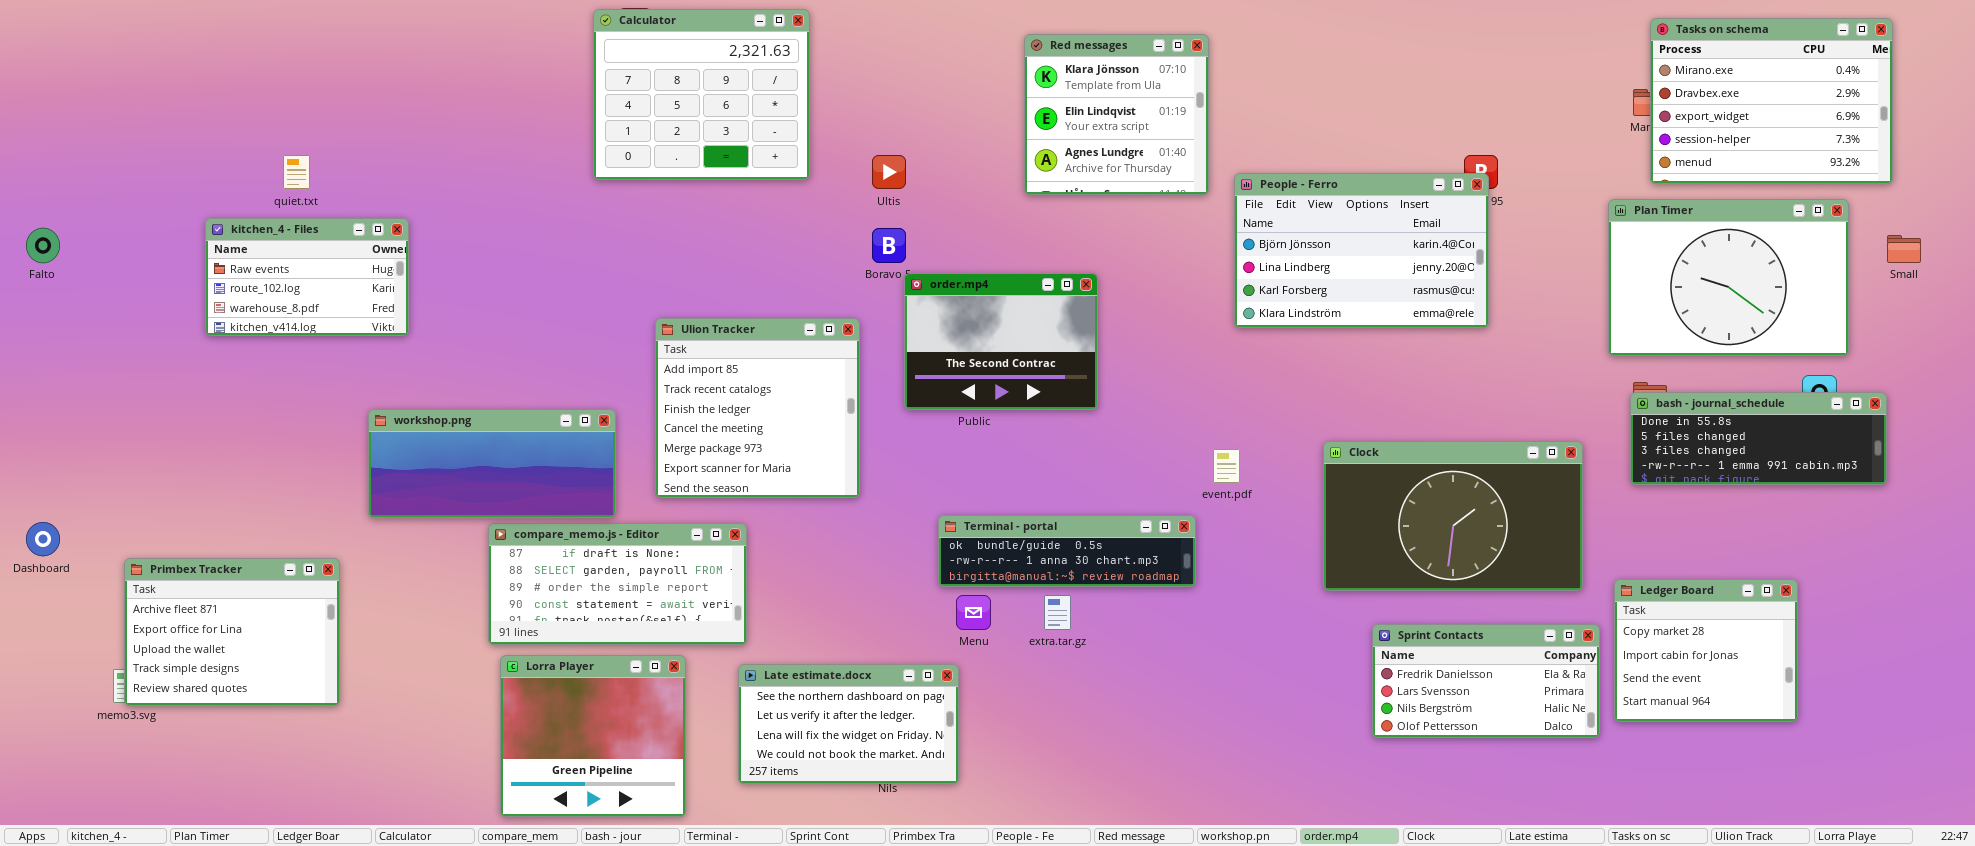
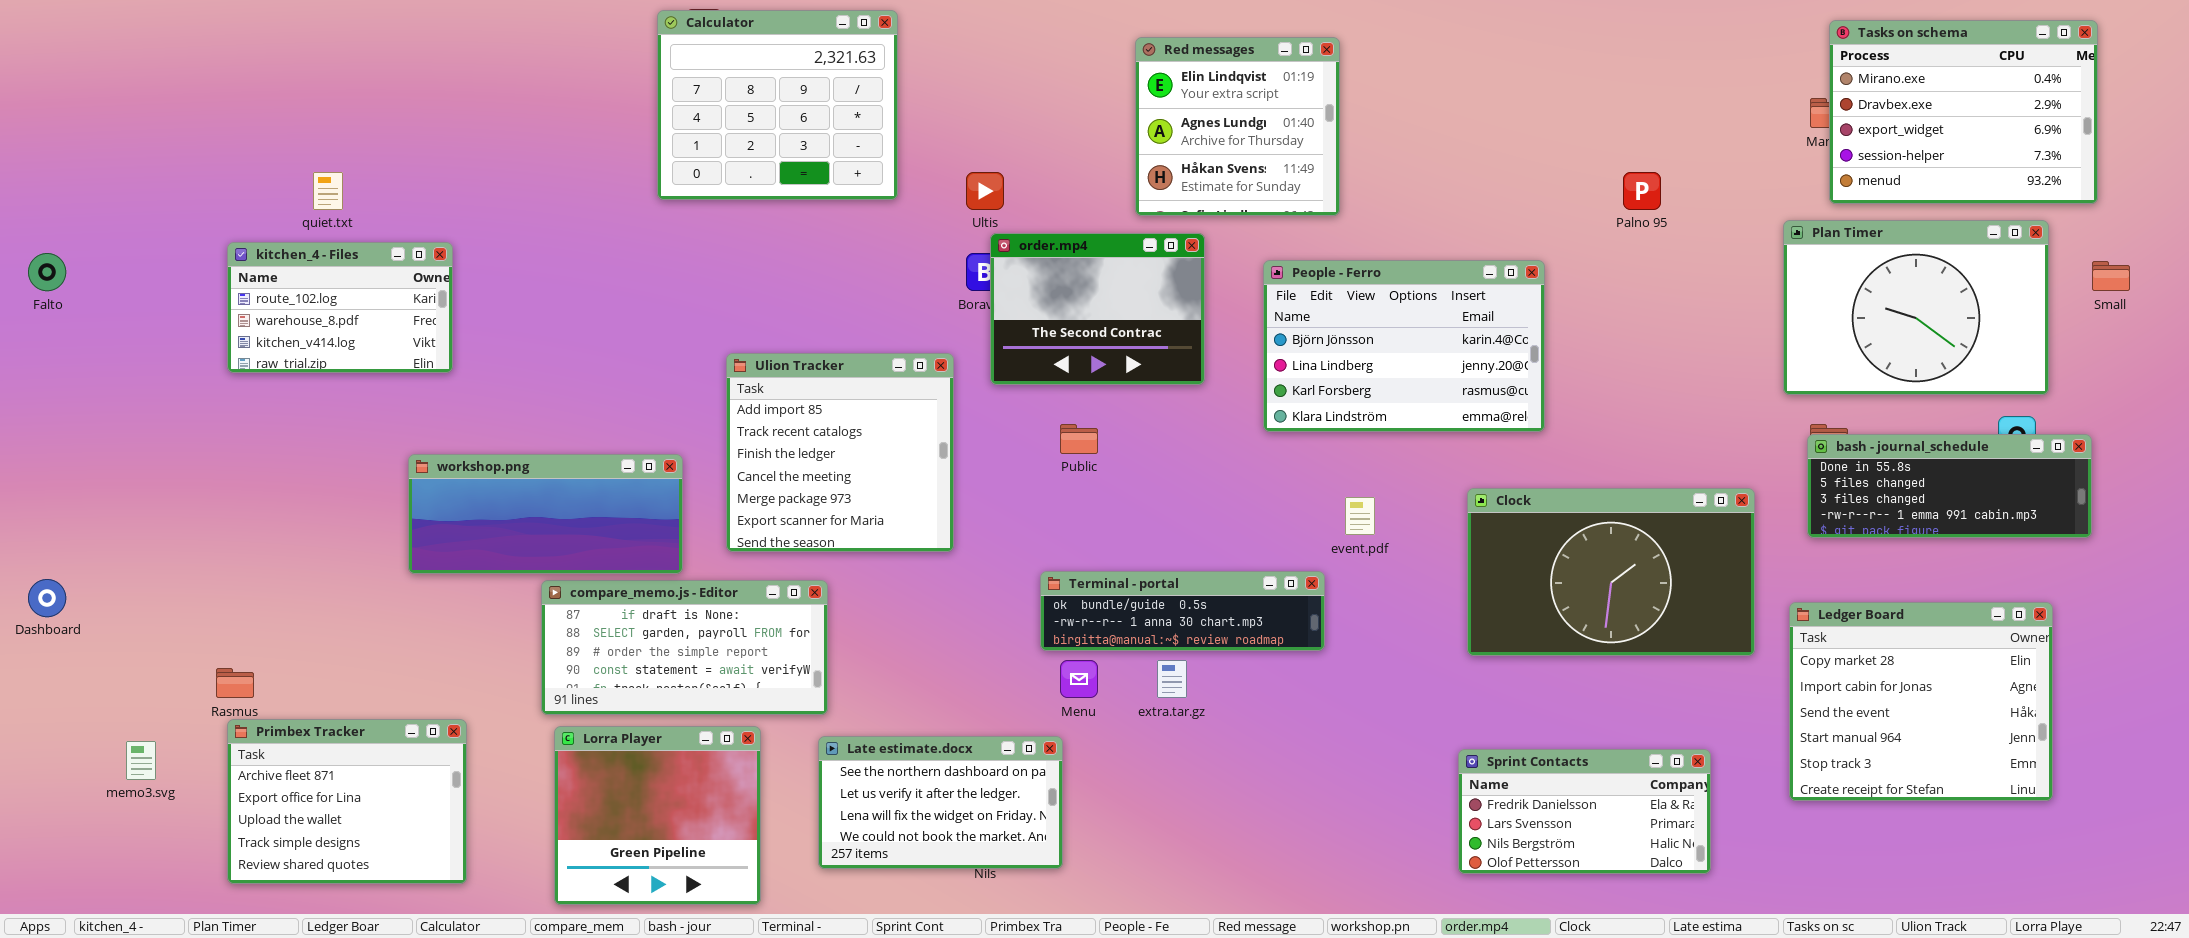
Red messages: [1024,34,1209,195] -> [1135,37,1340,216], scrolled down 1 row
People - Ferro: [1234,173,1489,328] -> [1263,260,1545,432], moved
kitchen_4 - Files: [205,218,409,336] -> [227,242,453,373], scrolled down 1 row
order.mp4: [904,273,1098,410] -> [990,233,1205,385], moved
Primbex Tracker: [124,558,340,706] -> [227,719,467,884], moved
Ledger Board: [1614,579,1798,722] -> [1789,602,2053,801], resized
Sprint Contacts: [1372,624,1600,738] -> [1458,749,1711,874], moved

